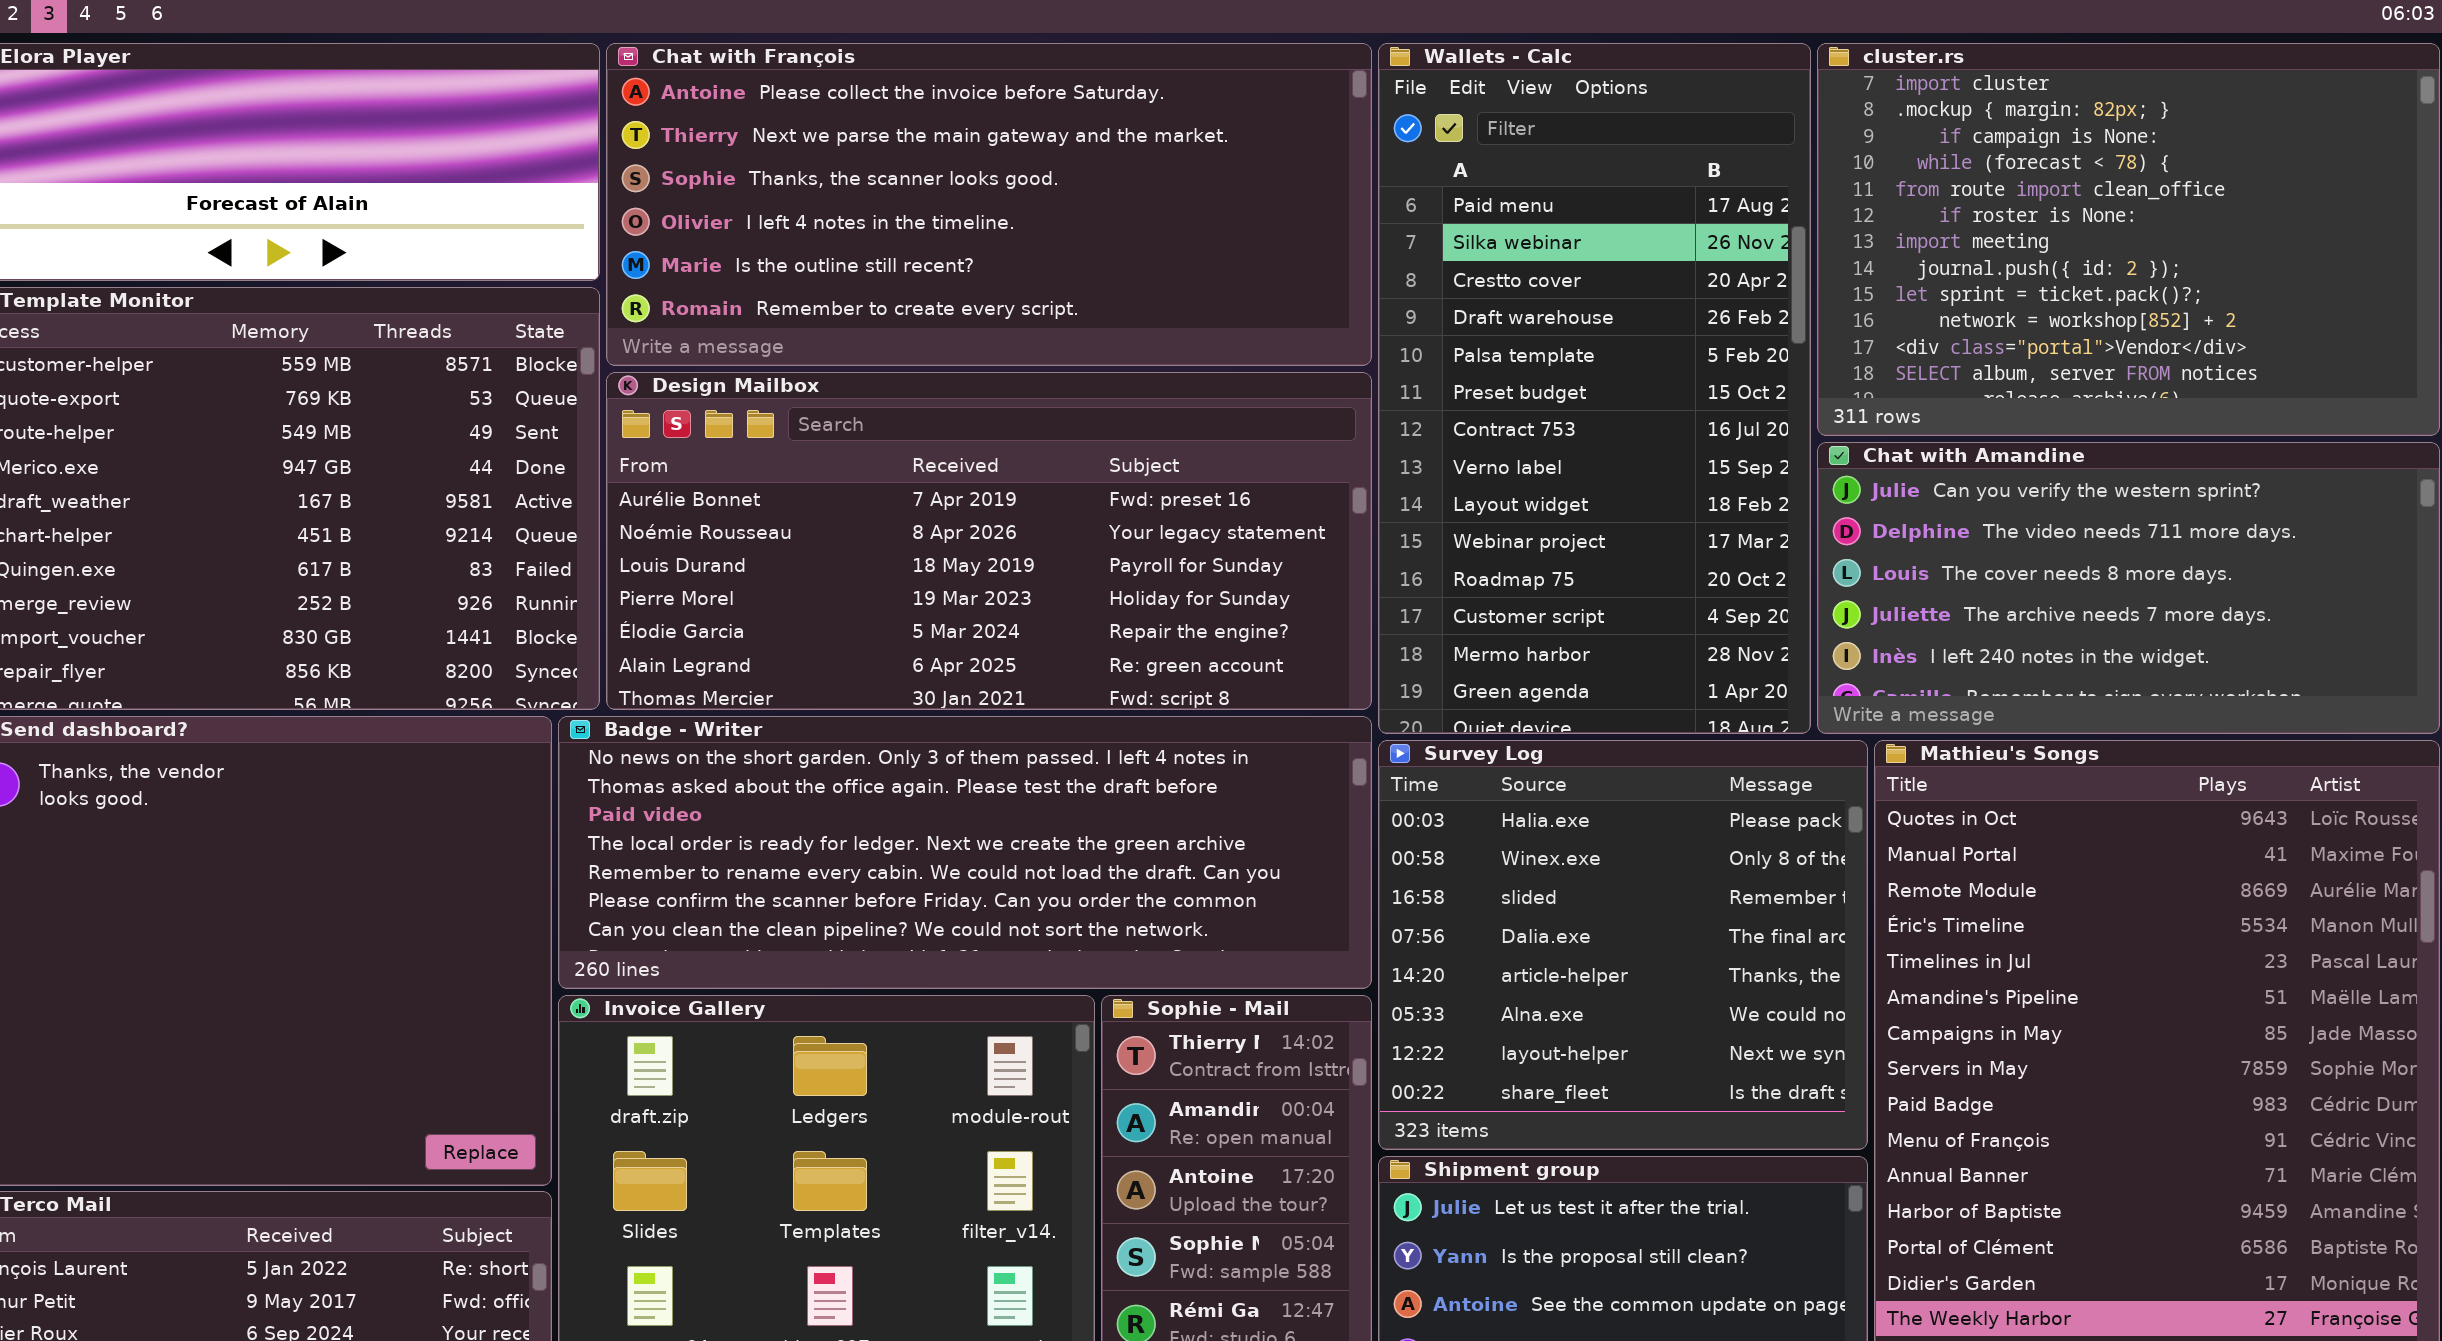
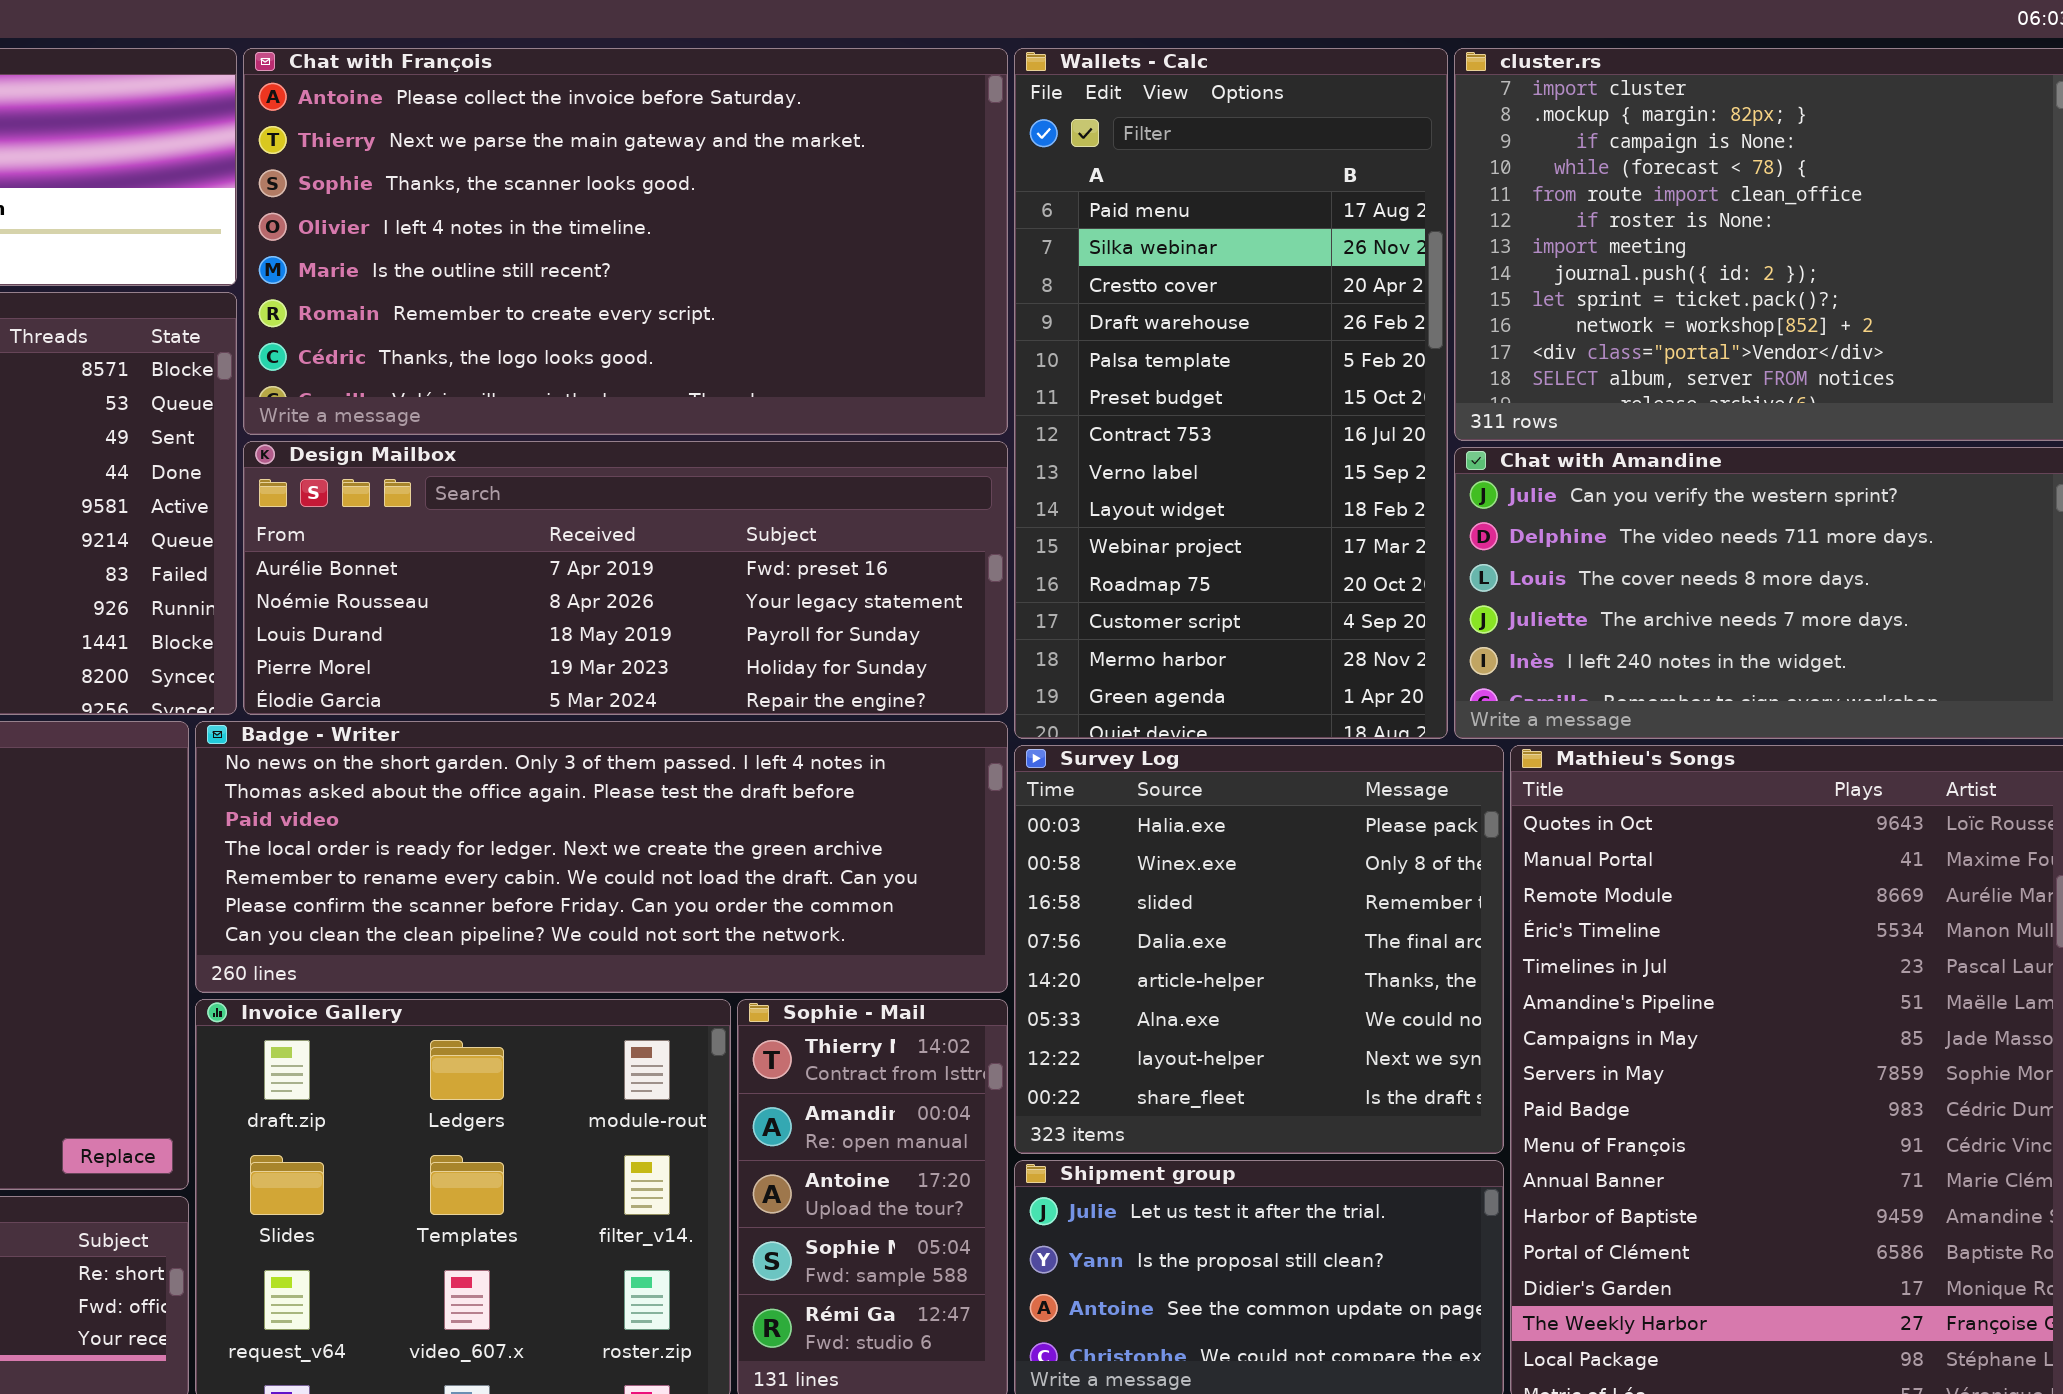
Chat with François: [606,43,1372,366] -> [243,48,1008,435], resized
Design Mailbox: [606,372,1372,710] -> [243,441,1008,715], resized

